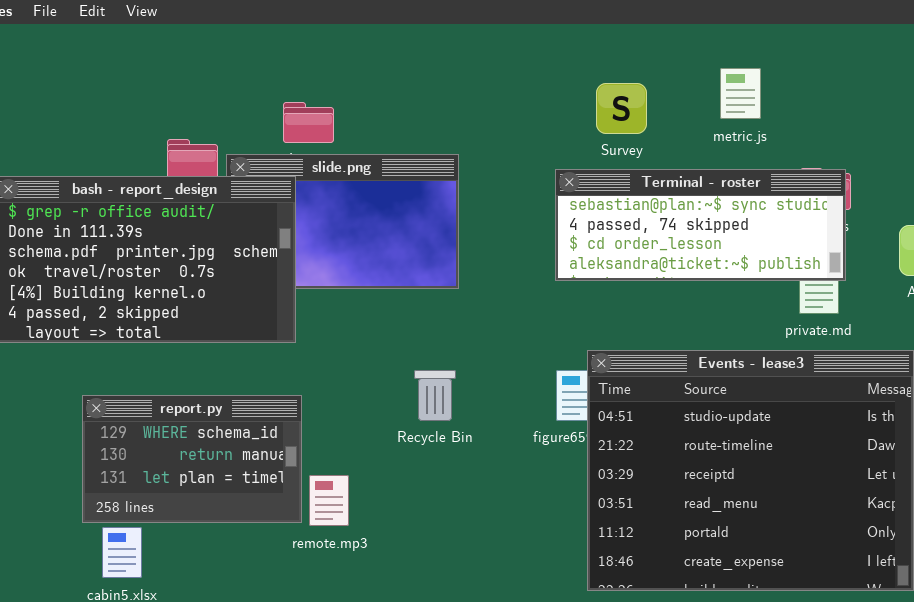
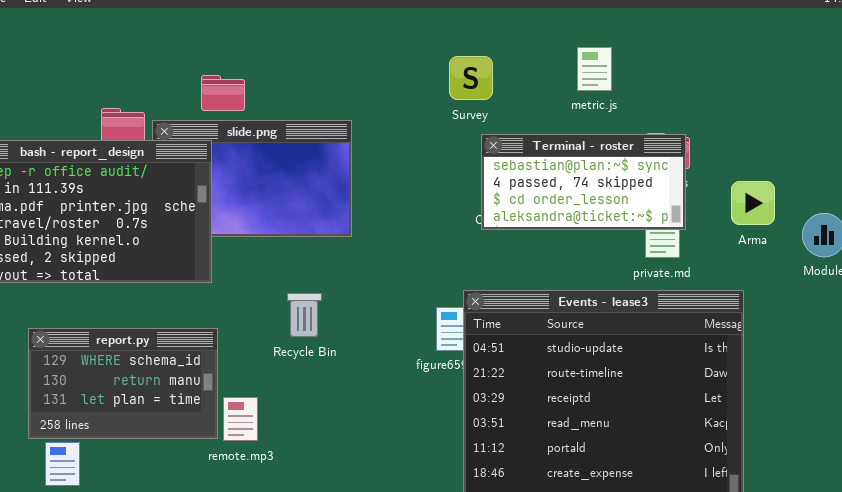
Survey: [596,83,647,134] -> [449,56,493,100], moved
Terminal - roster: [555,169,846,281] -> [481,134,686,230], resized
Recycle Bin: [414,370,456,421] -> [287,293,322,337], moved

